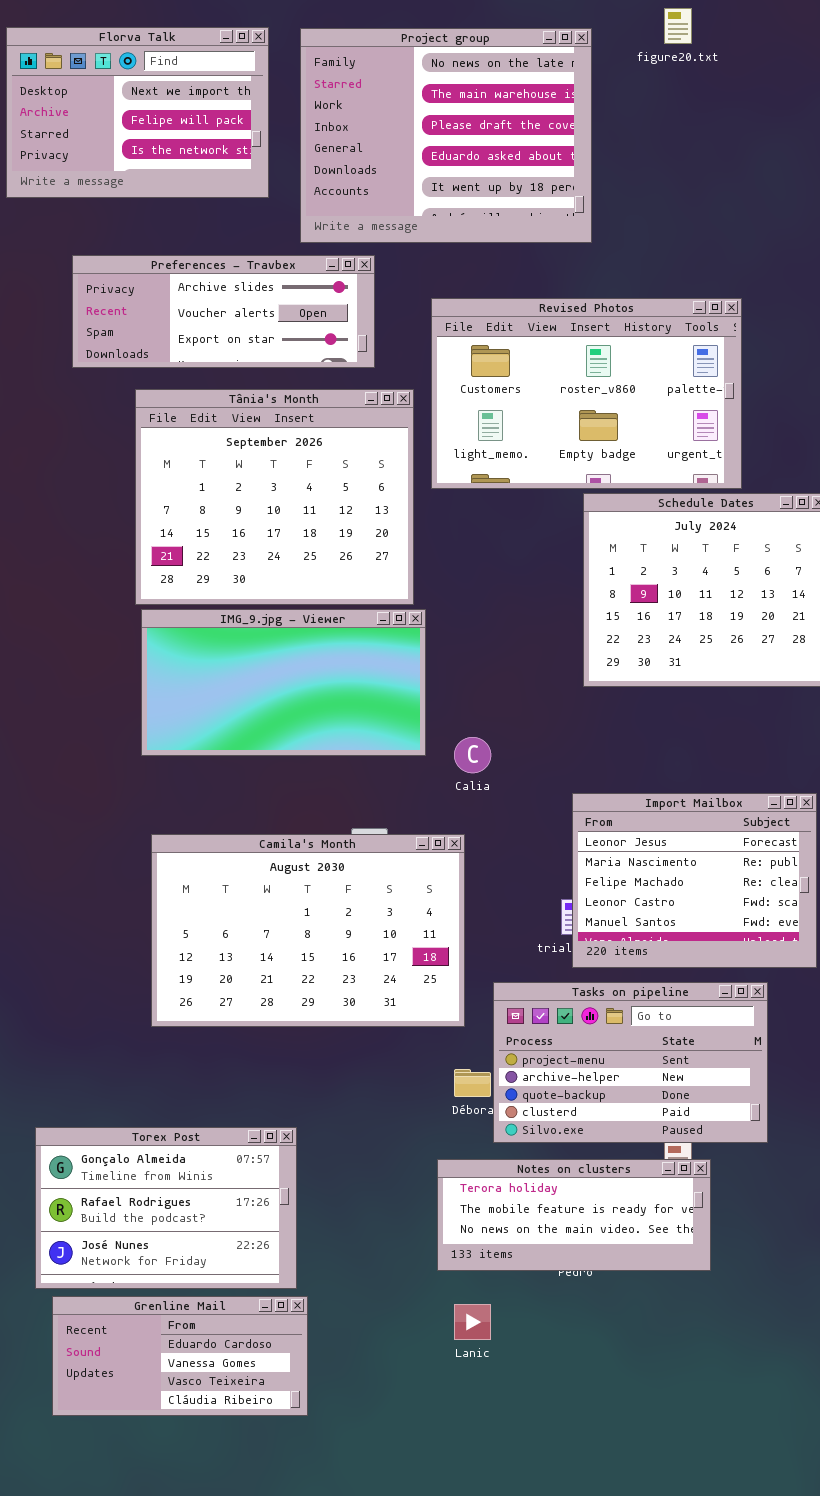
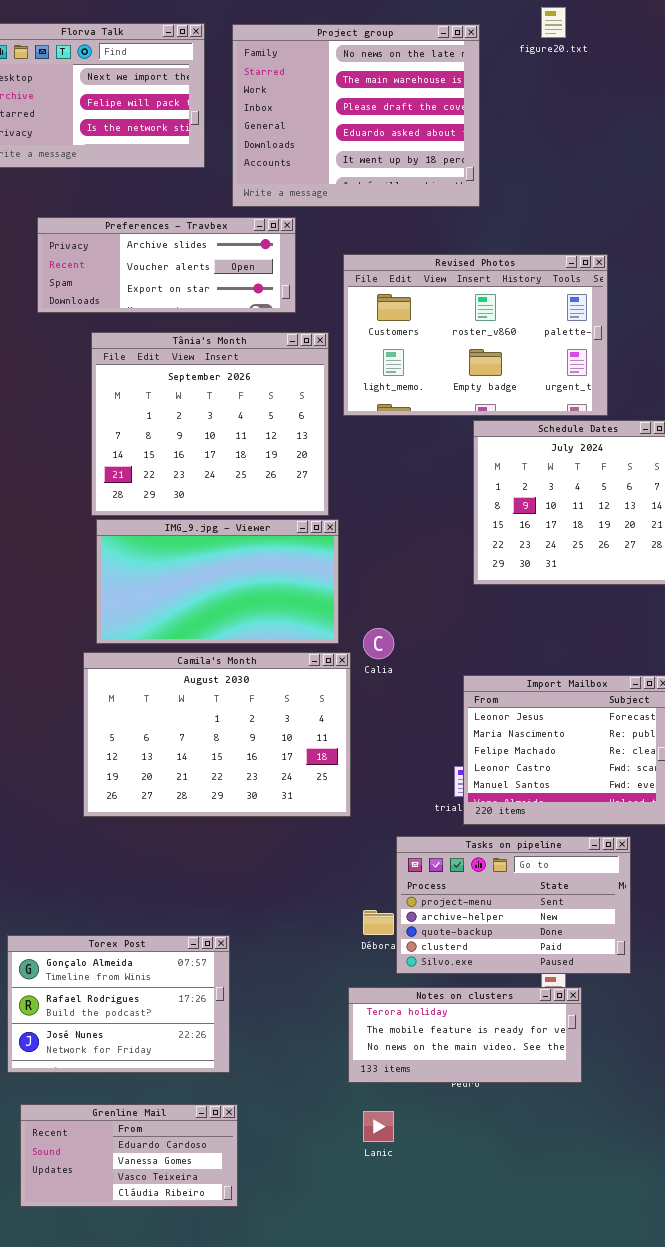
Camila's Month: [151,834,465,1027] -> [83,652,351,817], moved
Torex Post: [35,1127,297,1289] -> [7,935,230,1073], moved

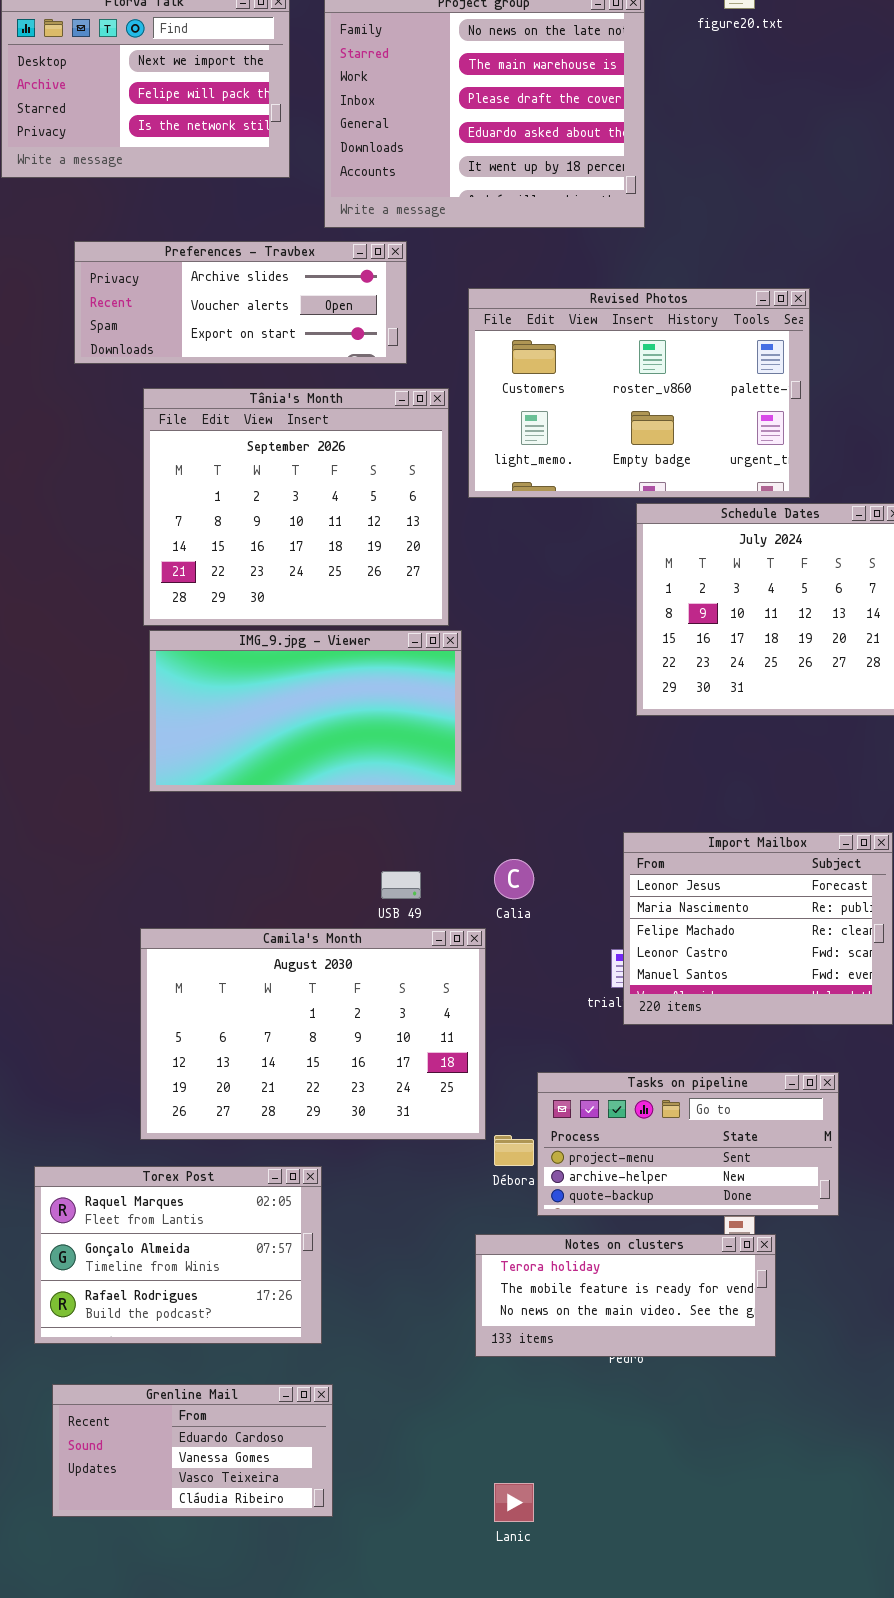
Calia: [363,628,394,659] -> [494,859,534,899], moved
Camila's Month: [83,652,351,817] -> [140,928,486,1140], moved
Tasks on pipeline: [396,836,631,974] -> [537,1072,839,1216], resized
Torex Post: [7,935,230,1073] -> [34,1166,322,1344], scrolled up 1 row
Lanic: [363,1111,394,1142] -> [494,1483,534,1522], moved

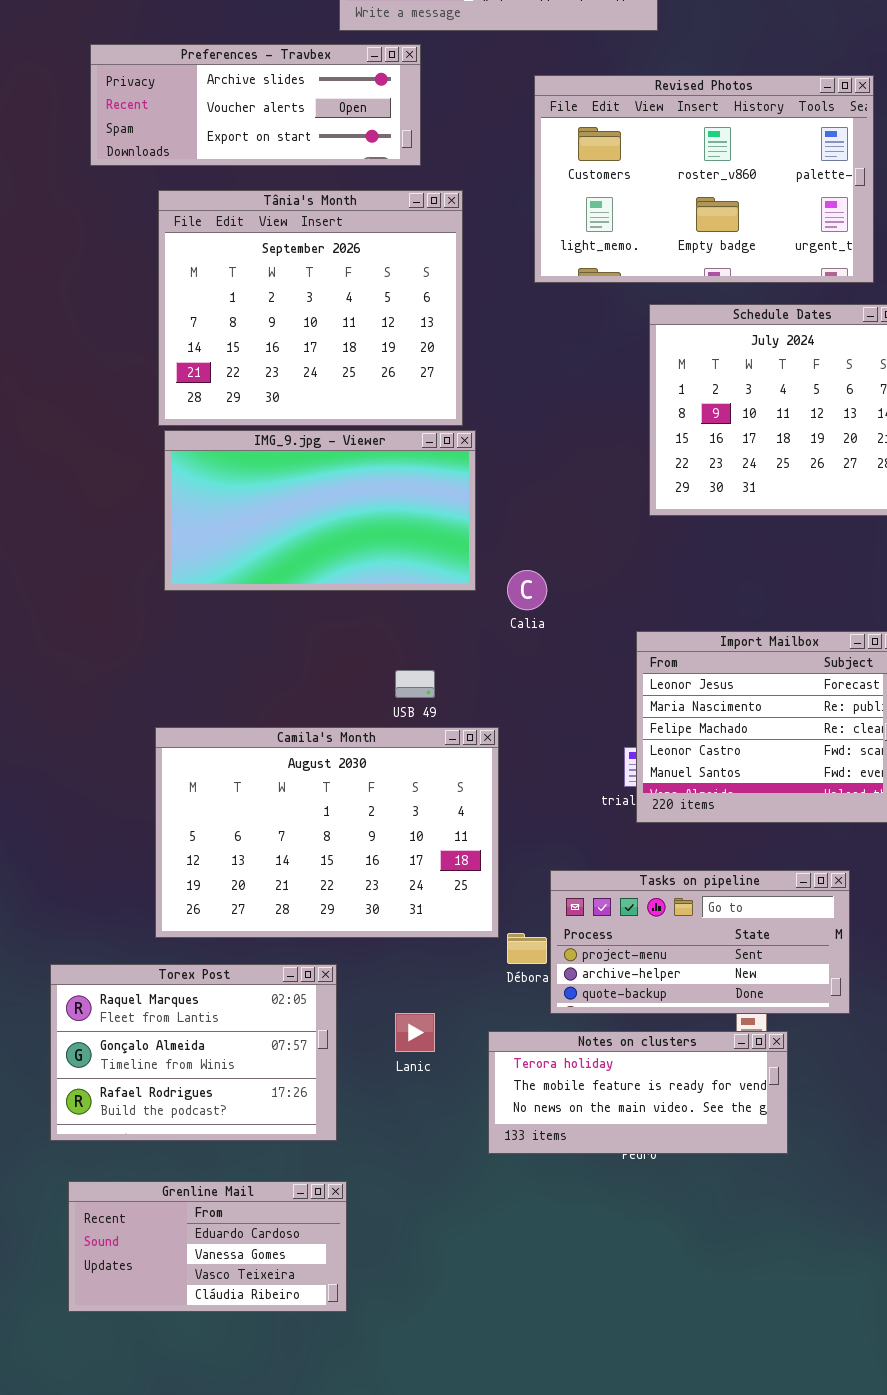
Revised Photos: [468,288,810,498] -> [534,75,874,283], moved
Calia: [494,859,534,899] -> [507,570,547,610], moved
Lanic: [494,1483,534,1522] -> [395,1013,435,1052], moved

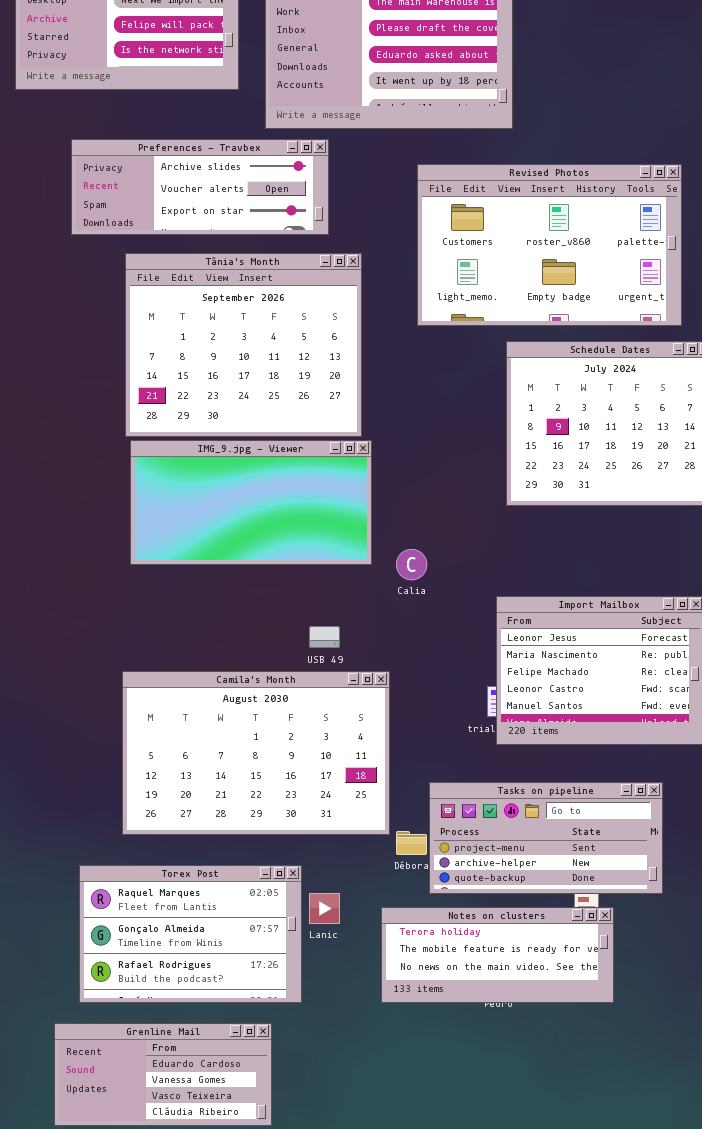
Torex Post: [50,964,337,1141] -> [79,865,302,1003], moved

